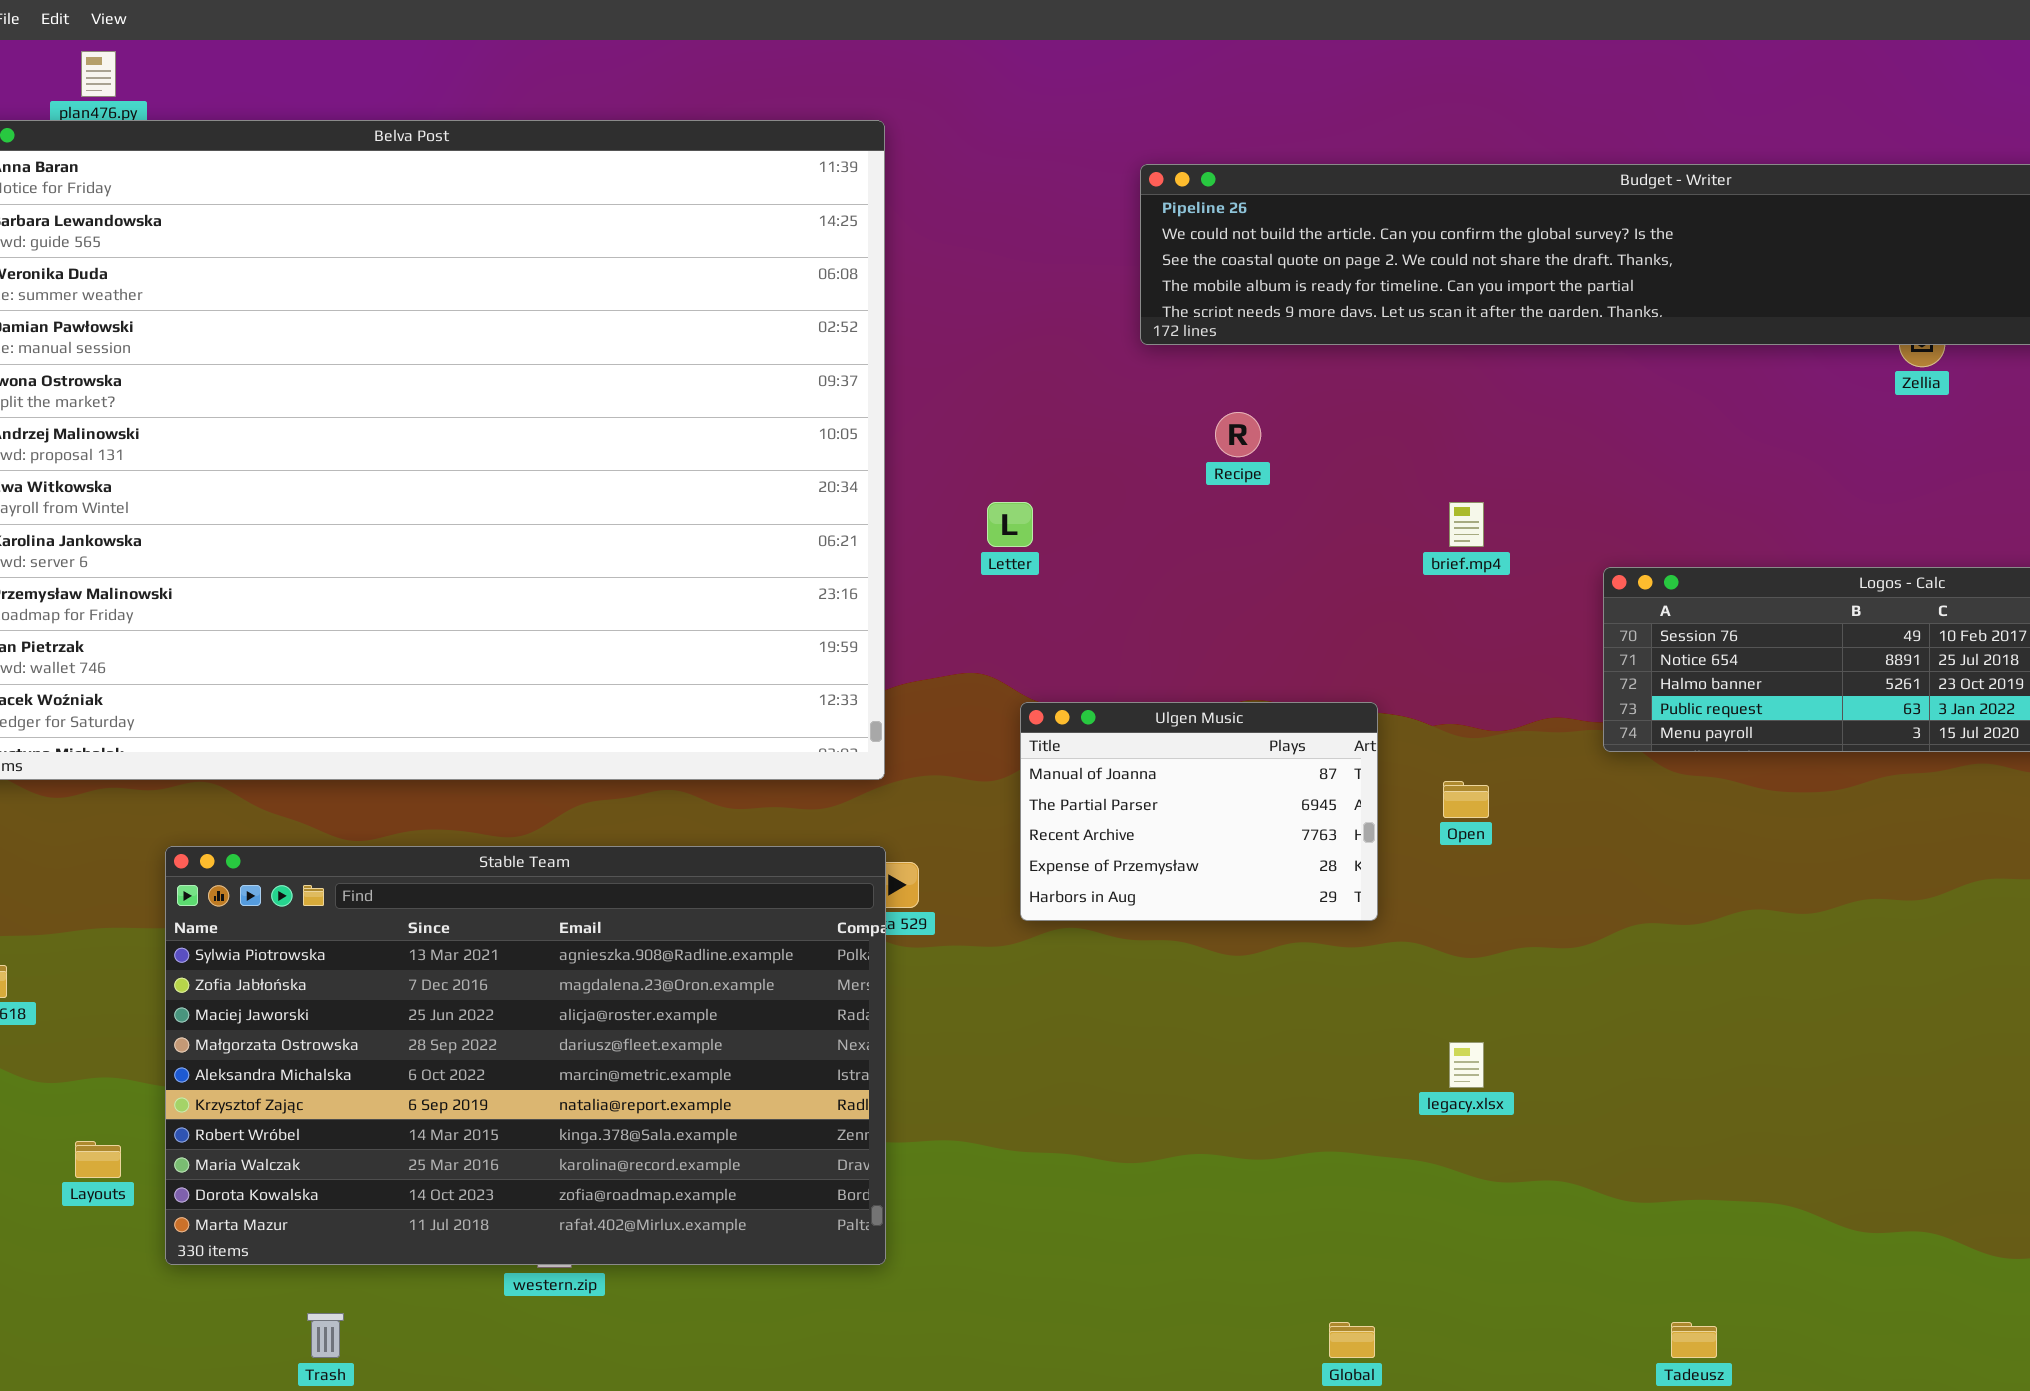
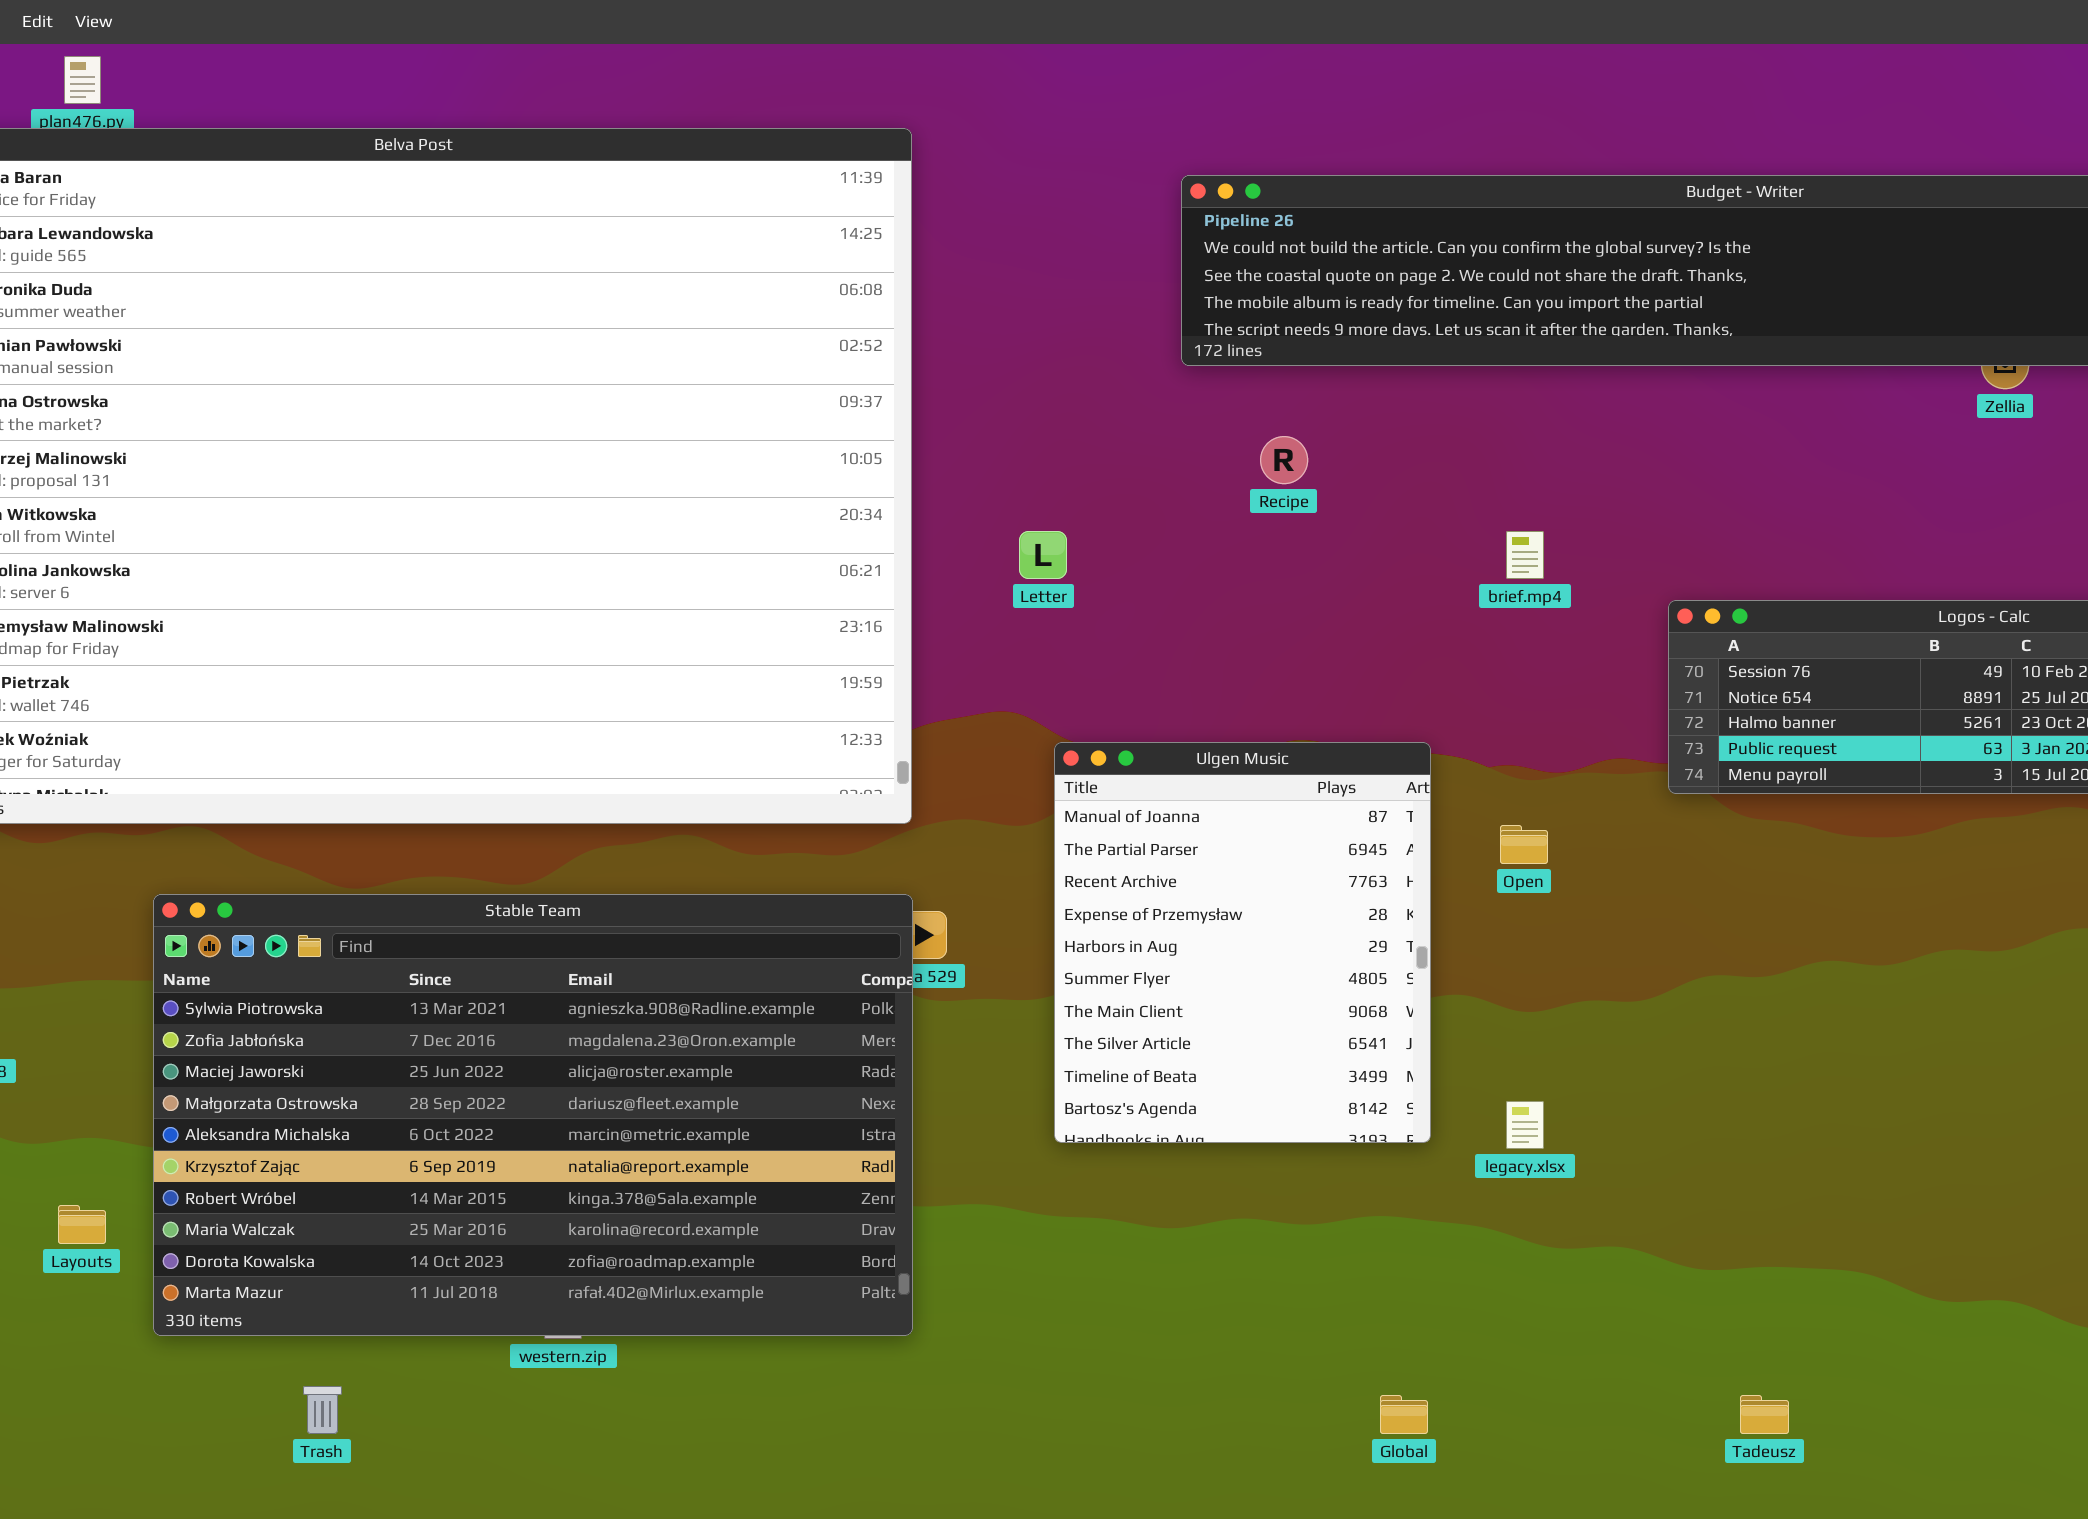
Ulgen Music: [1020,702,1378,921] -> [1054,742,1431,1143], resized

